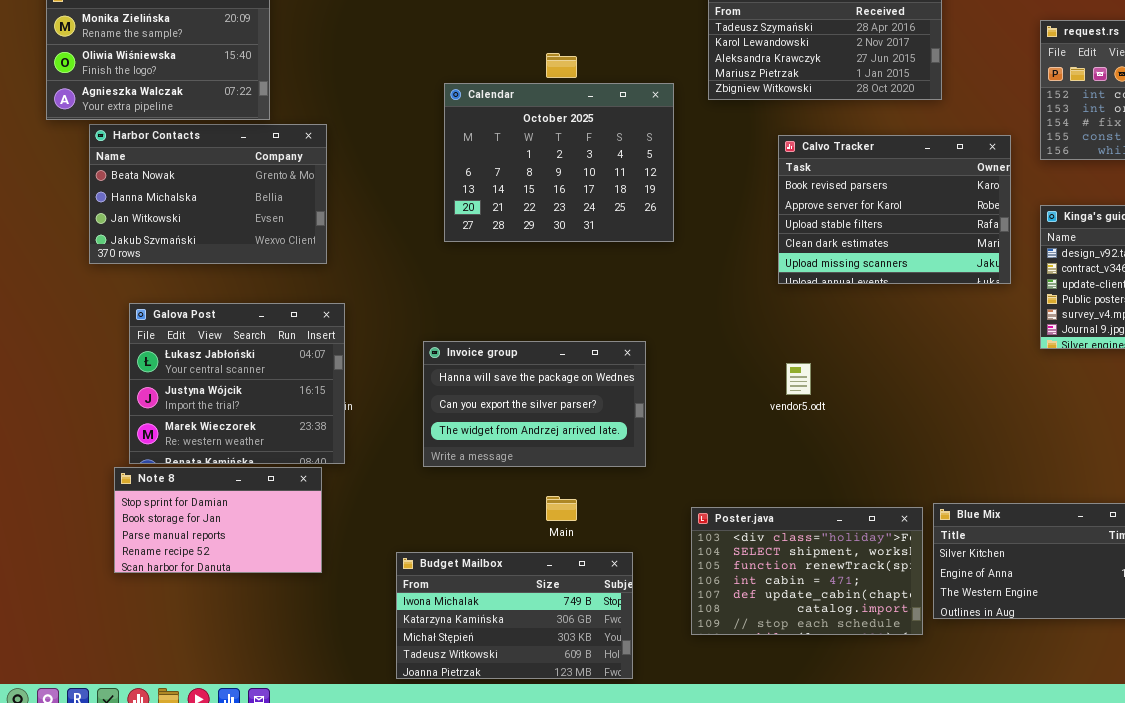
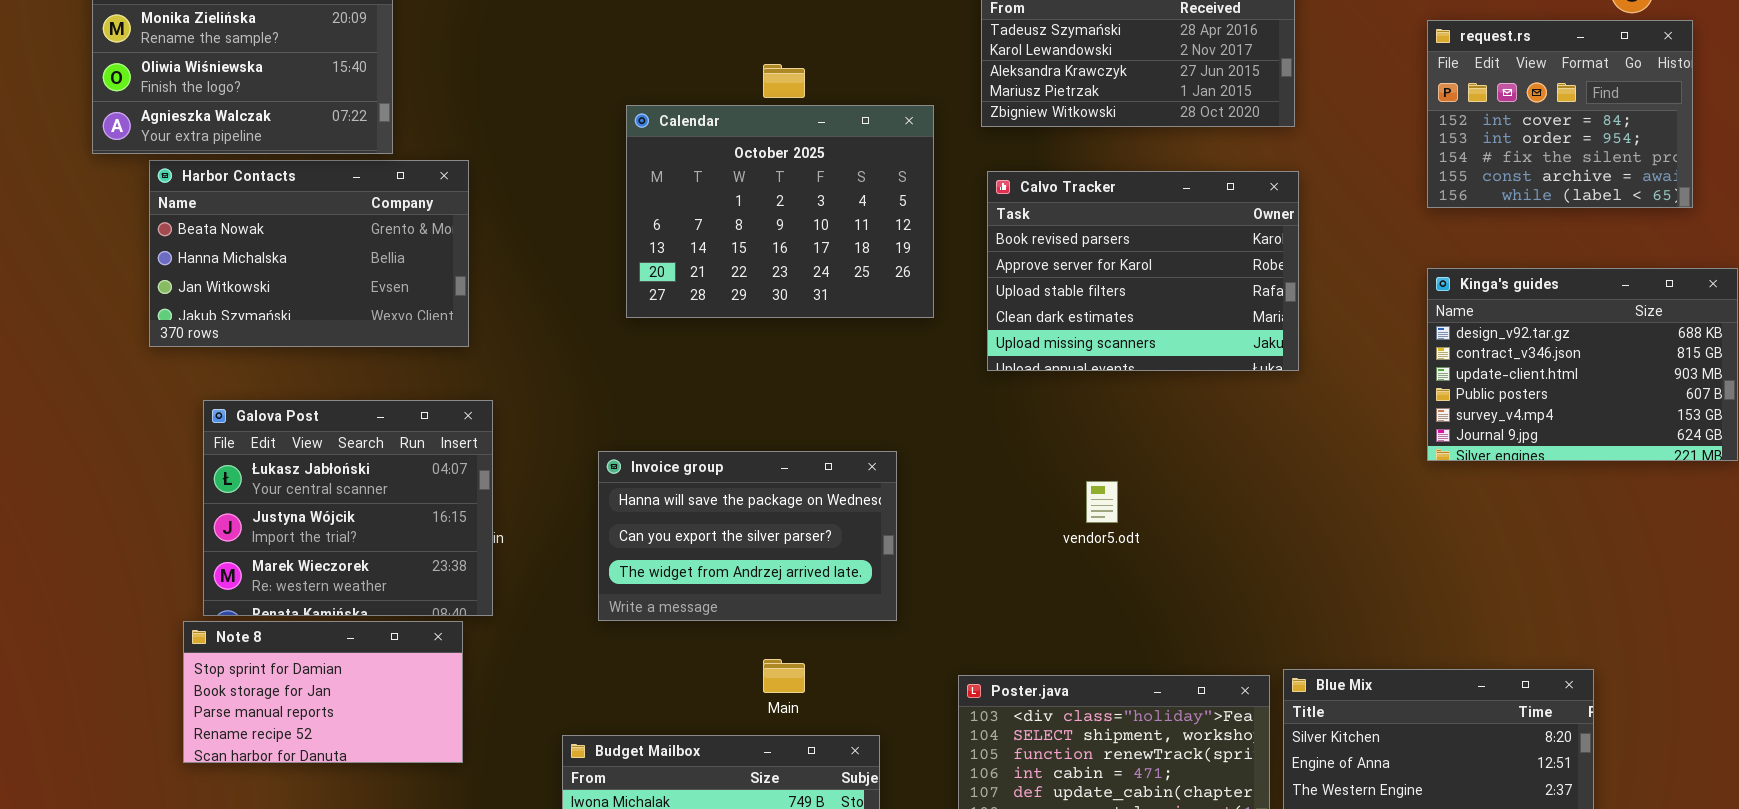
Calvo Tracker: [778,135,1011,284] -> [987,171,1299,371], moved

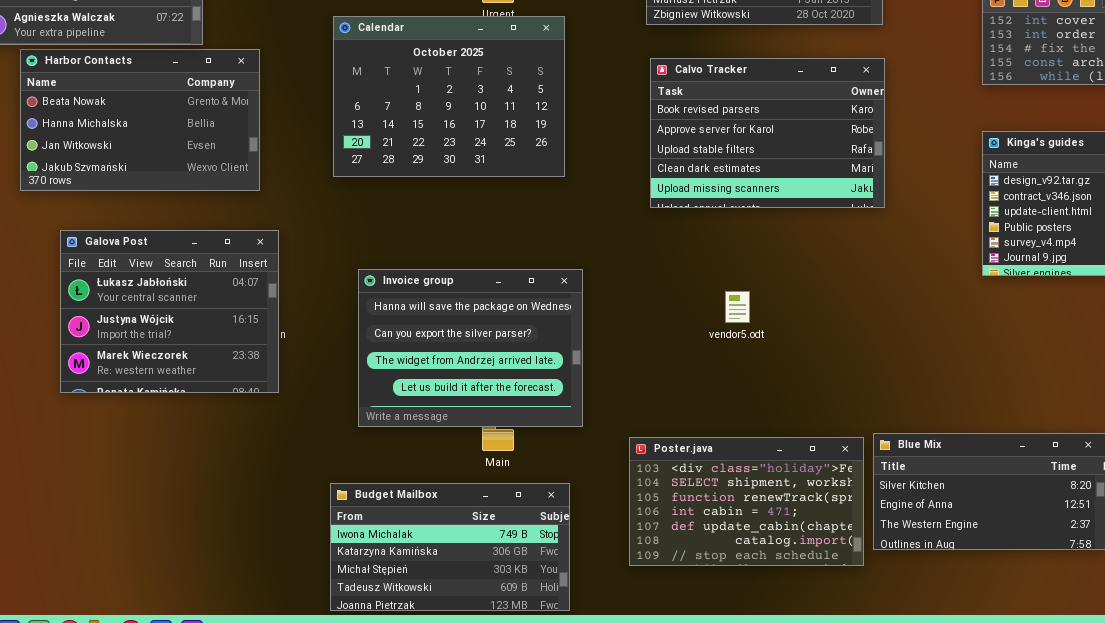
Calendar: [626,105,934,318] -> [333,16,565,177], moved
Invoice group: [598,451,897,621] -> [358,269,583,427], resized
Note 8: [183,621,463,763] -> none, closed

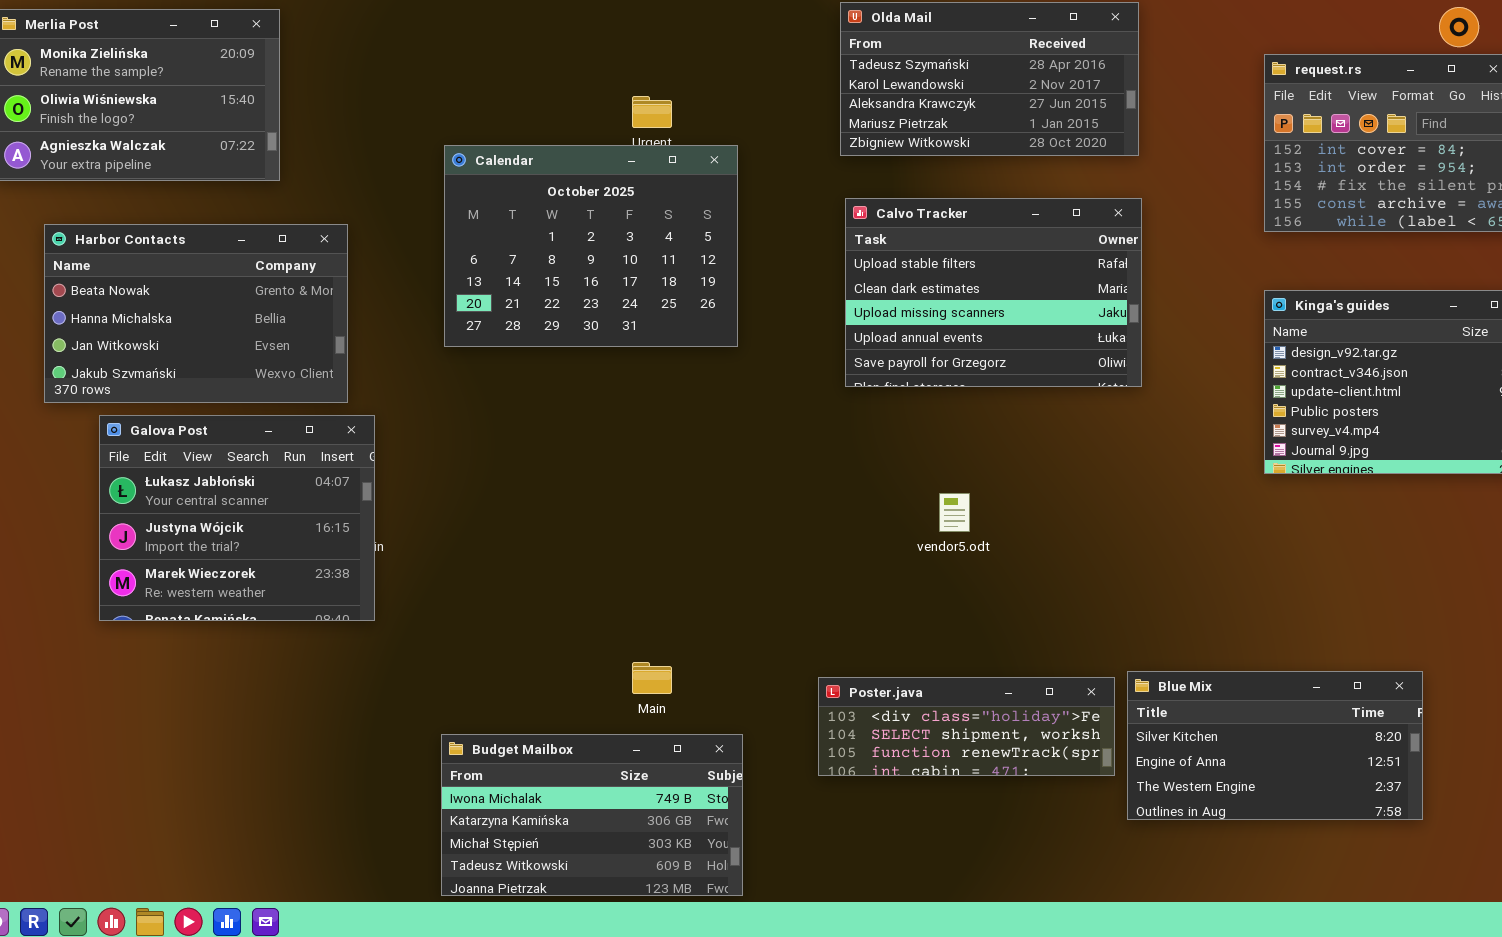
Harbor Contacts: [20,49,260,191] -> [44,224,348,403], moved
Calvo Tracker: [650,58,885,208] -> [845,198,1142,387], scrolled down 2 rows
Invoice group: [358,269,583,427] -> none, closed
Poster.java: [629,437,864,566] -> [818,677,1115,776], resized

